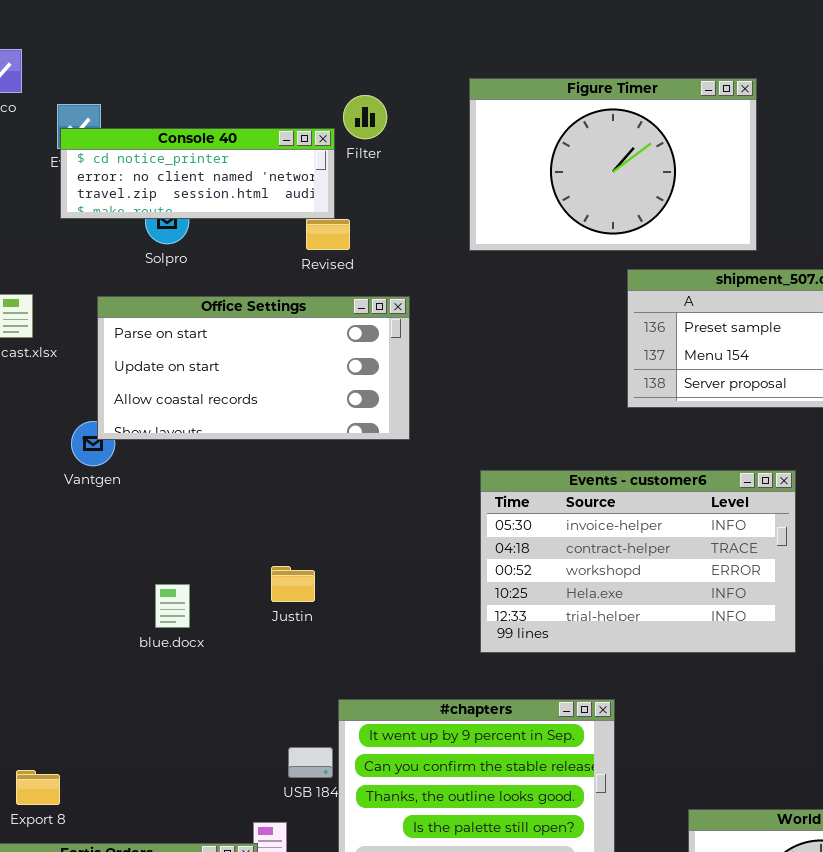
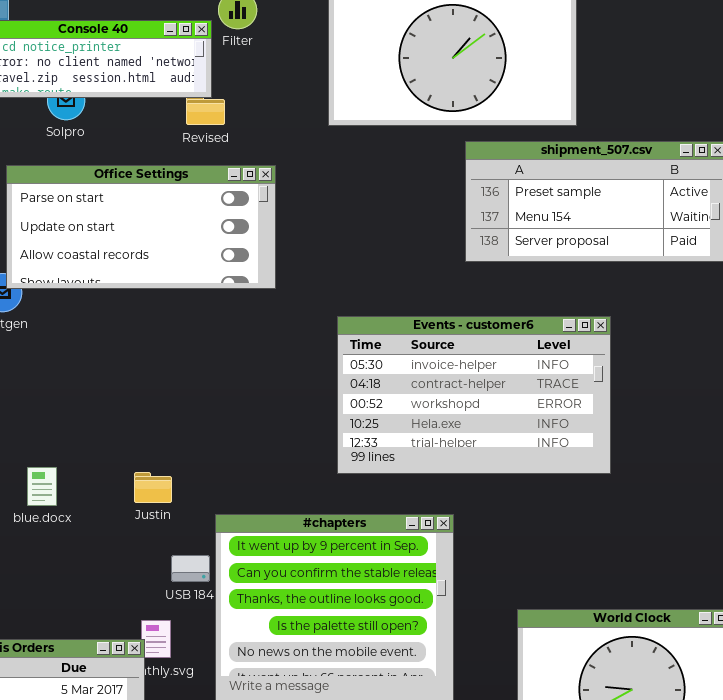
Justin: [271,566,315,602] -> [134,472,172,503], moved
blue.docx: [155,584,190,628] -> [27,467,57,506], moved

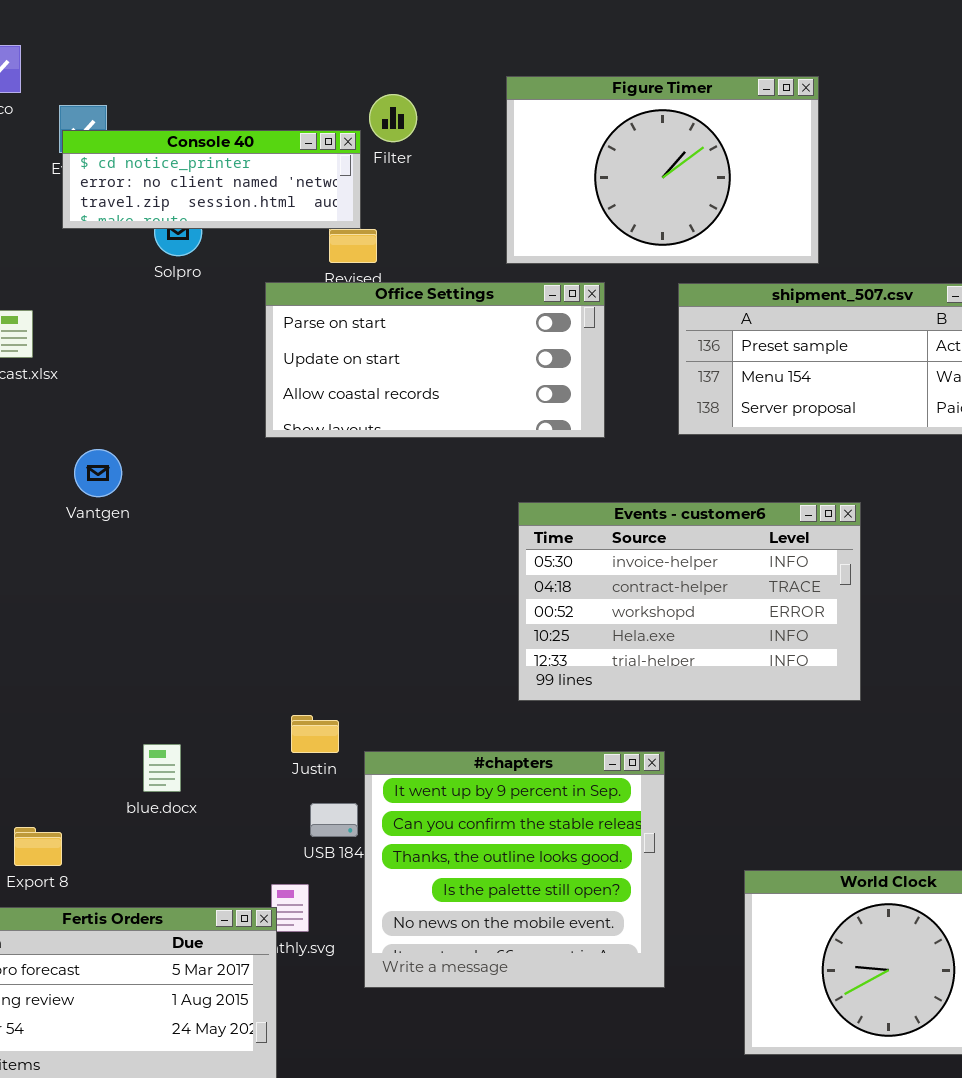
Office Settings: [6,165,276,289] -> [265,282,605,438], moved
blue.docx: [27,467,57,506] -> [143,744,181,792], moved
Justin: [134,472,172,503] -> [291,715,339,753], moved

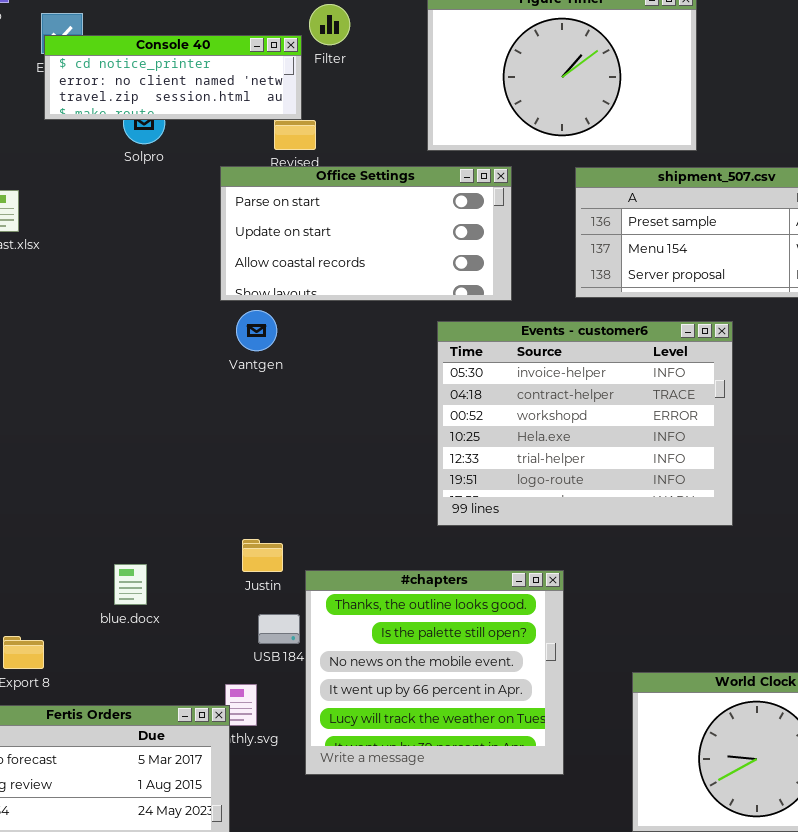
Vantgen: [74,449,122,497] -> [236,310,277,351], moved
Events - customer6: [518,502,861,701] -> [437,321,733,526], resized
#chapters: [364,751,665,988] -> [305,570,564,775], scrolled down 2 rows

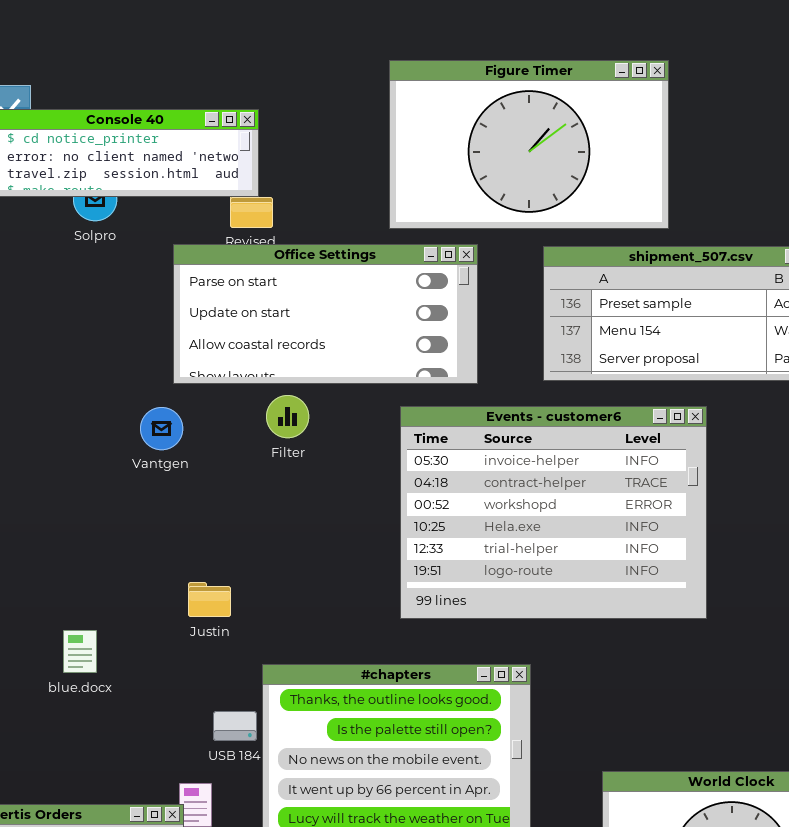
Filter: [309,4,350,45] -> [266,395,309,438], moved
Vantgen: [236,310,277,351] -> [140,407,183,450], moved
Justin: [242,539,283,572] -> [188,582,231,617], moved
blue.docx: [114,564,147,605] -> [63,630,97,673], moved

